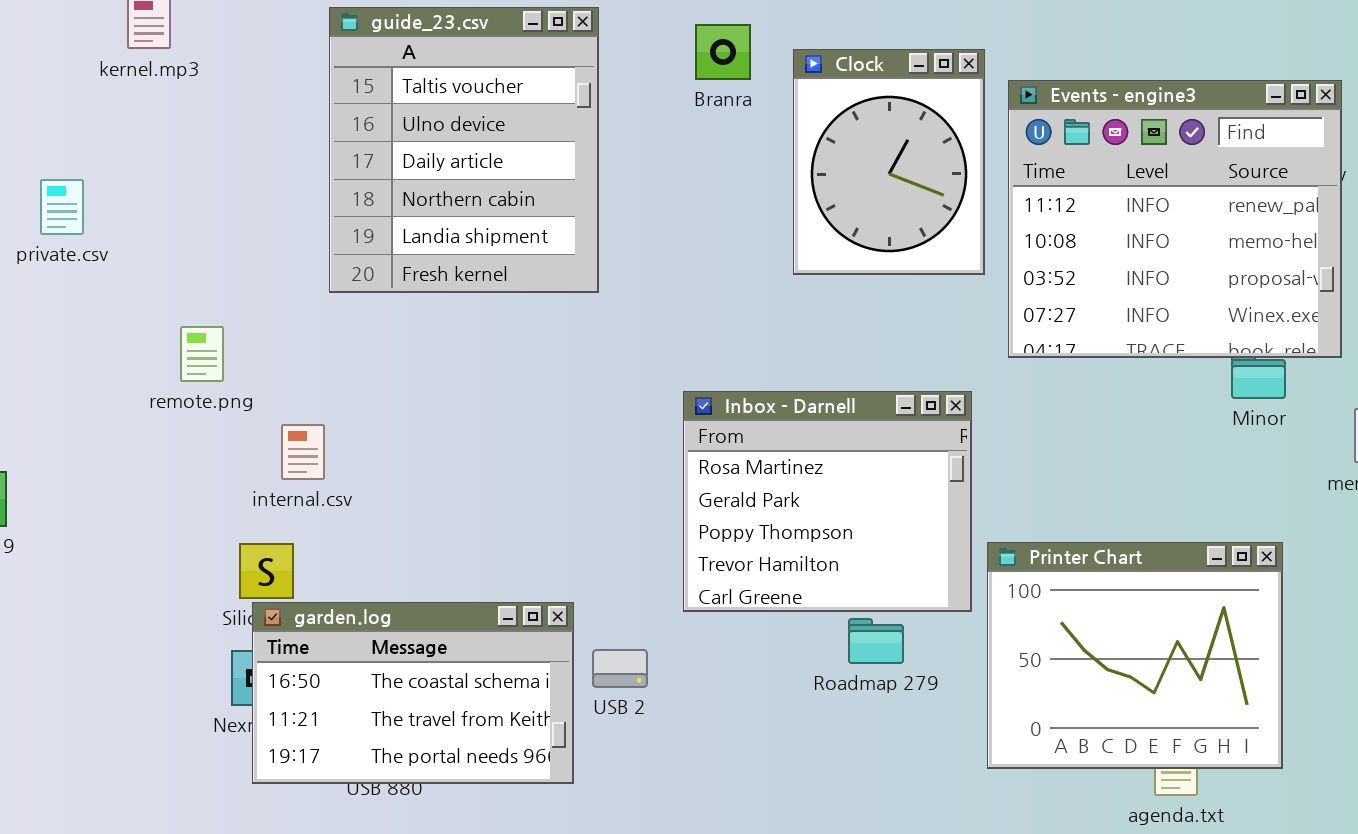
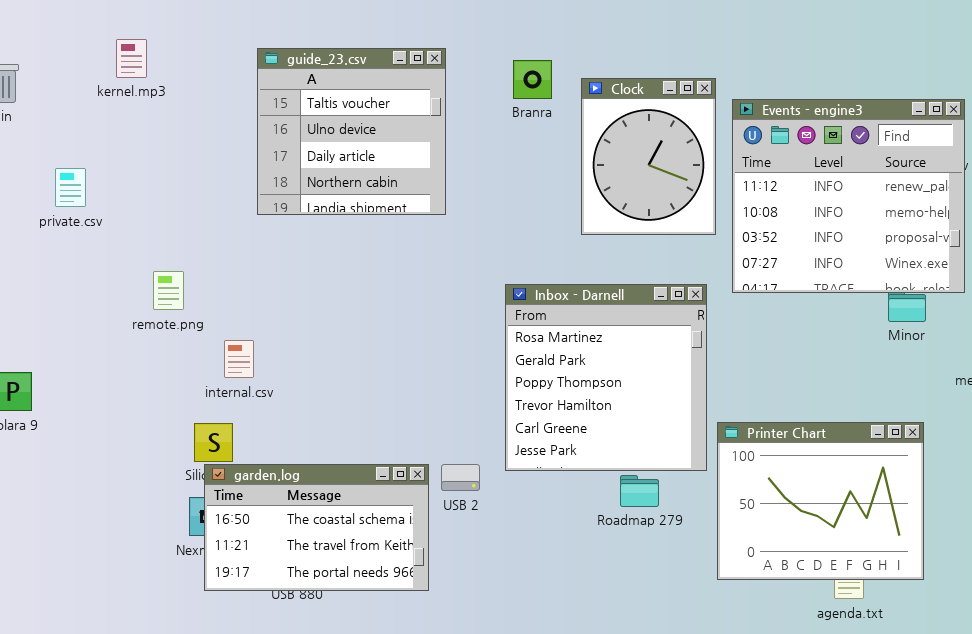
guide_23.csv: [329,7,599,293] -> [257,48,446,215], resized
Inbox - Darnell: [683,391,972,612] -> [505,284,707,471], resized
USB 2: [592,649,648,688] -> [441,464,480,491], moved

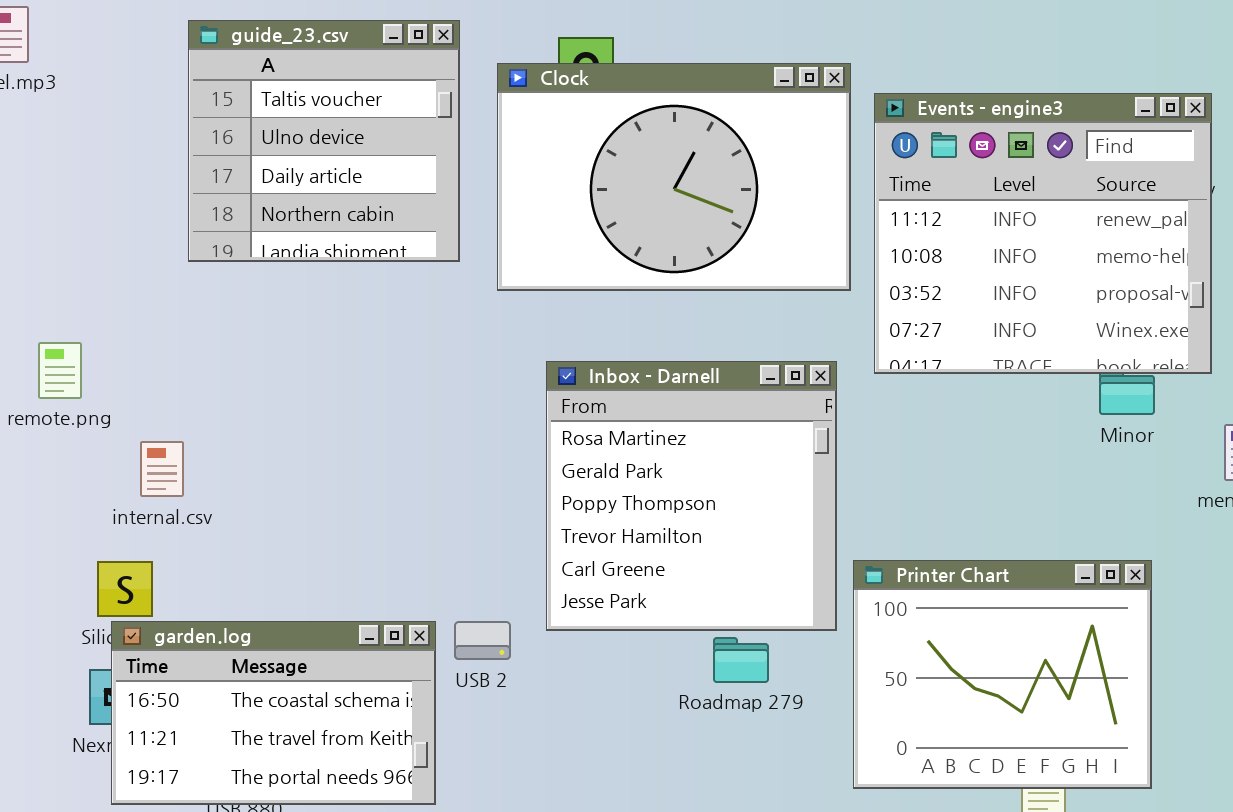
Clock: [581,78,716,235] -> [497,63,851,291], resized

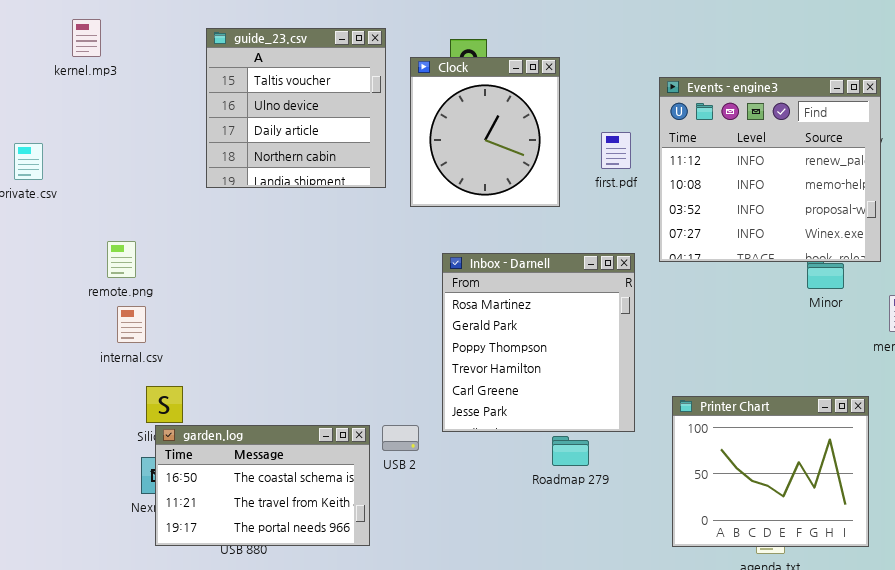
Clock: [497,63,851,291] -> [410,57,560,207], resized
internal.csv: [140,441,184,497] -> [117,306,146,343], moved
Printer Chart: [853,560,1152,789] -> [672,396,869,547], moved

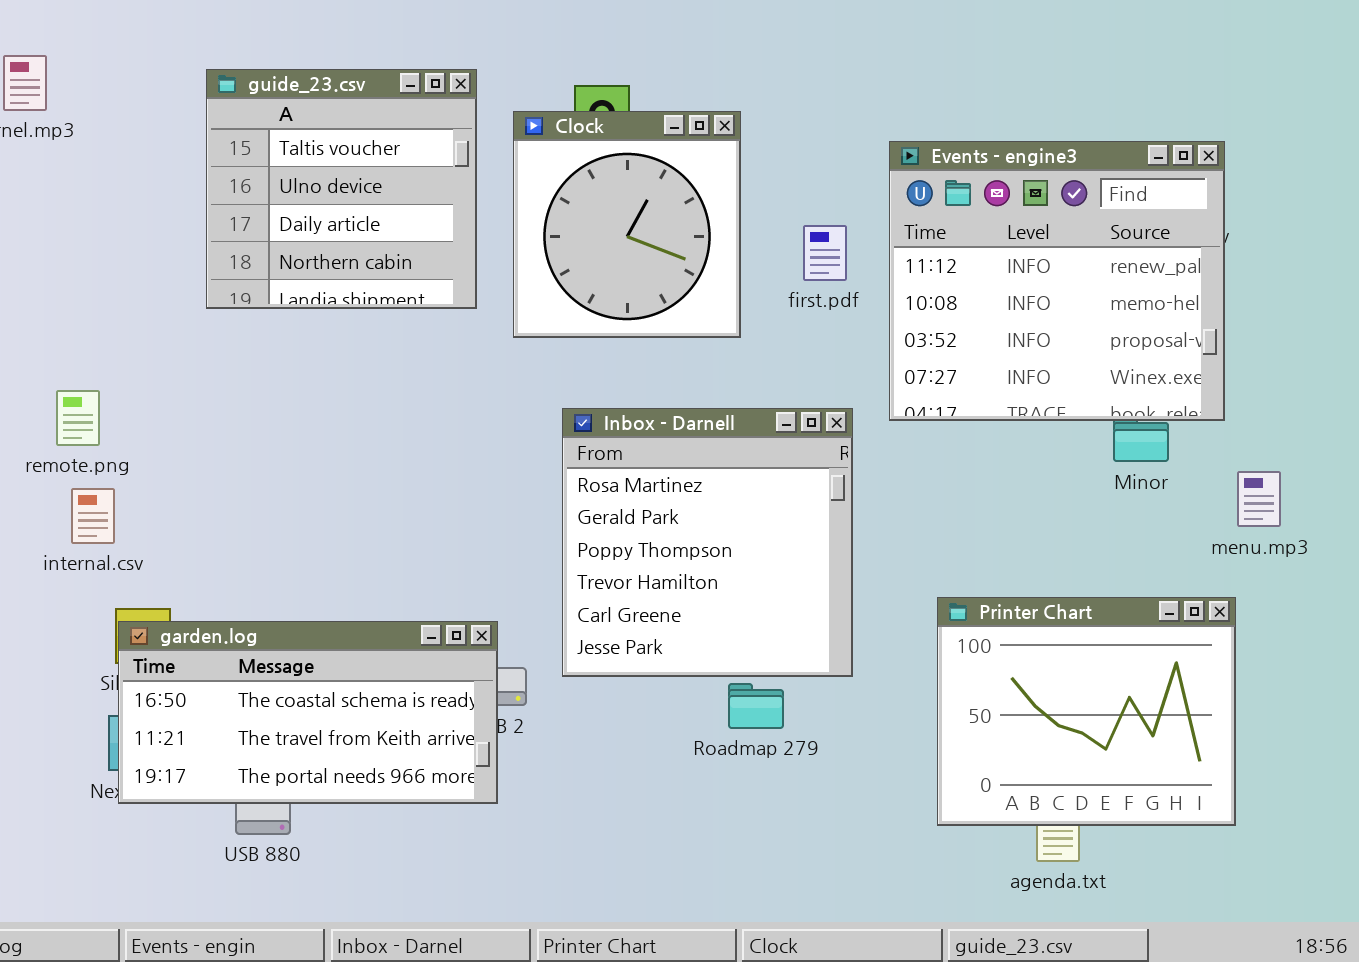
Printer Chart: [672,396,869,547] -> [937,597,1236,826], moved
garden.log: [155,425,370,546] -> [118,621,498,804], moved, resized

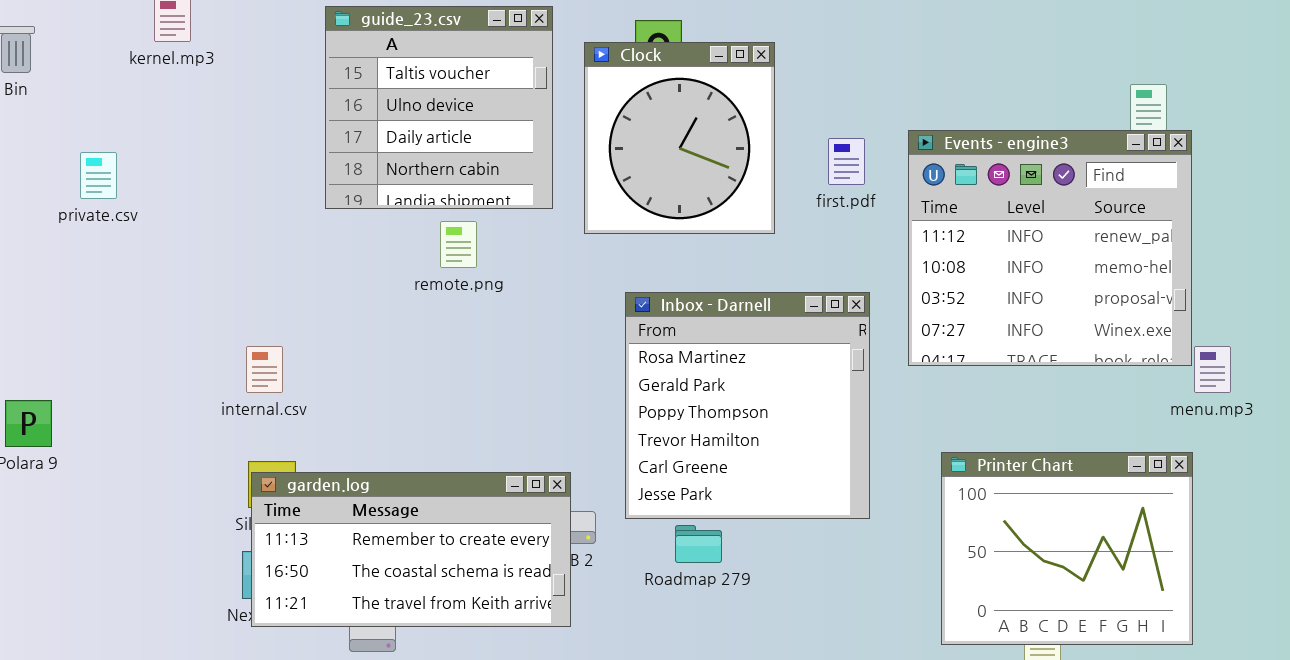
Events - engine3: [889,141,1225,421] -> [908,130,1192,366], moved
remote.png: [56,390,100,446] -> [440,221,477,268], moved
internal.csv: [71,488,115,544] -> [246,346,283,393], moved
garden.log: [118,621,498,804] -> [251,472,571,627], scrolled up 1 row
Roadmap 279: [728,683,784,729] -> [675,525,722,563], moved

